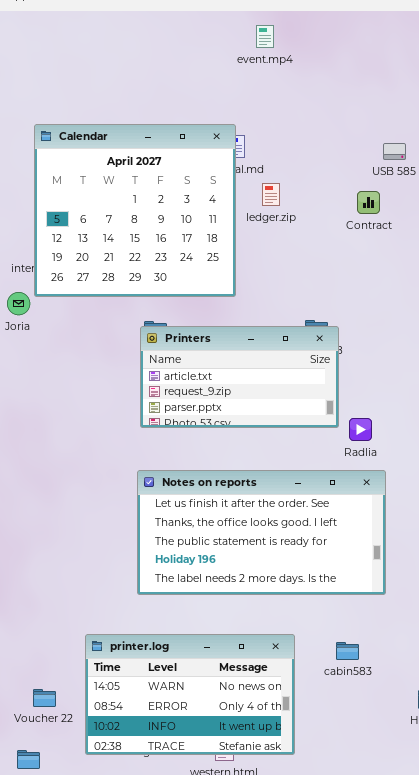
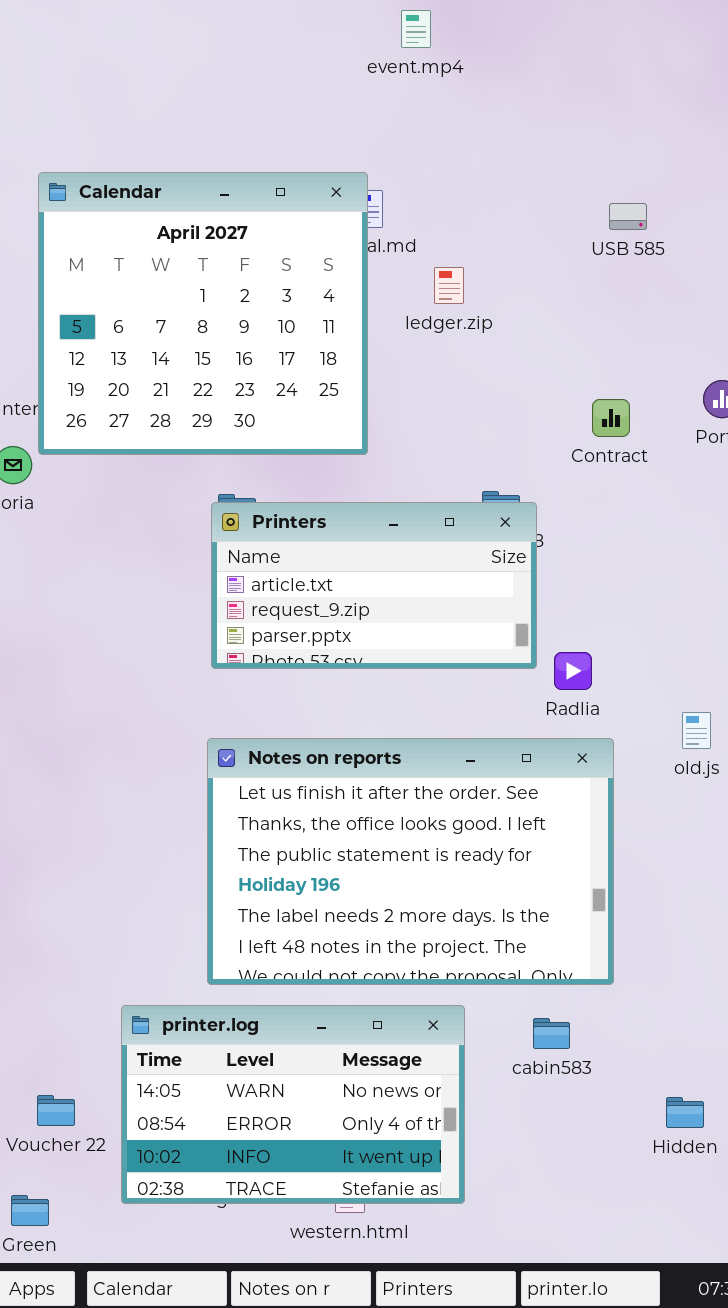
ledger.zip: [262,183,280,206] -> [434,267,464,304], moved
Contract: [357,191,380,214] -> [592,399,630,437], moved
Notes on reports: [137,470,386,595] -> [207,738,614,985], resized

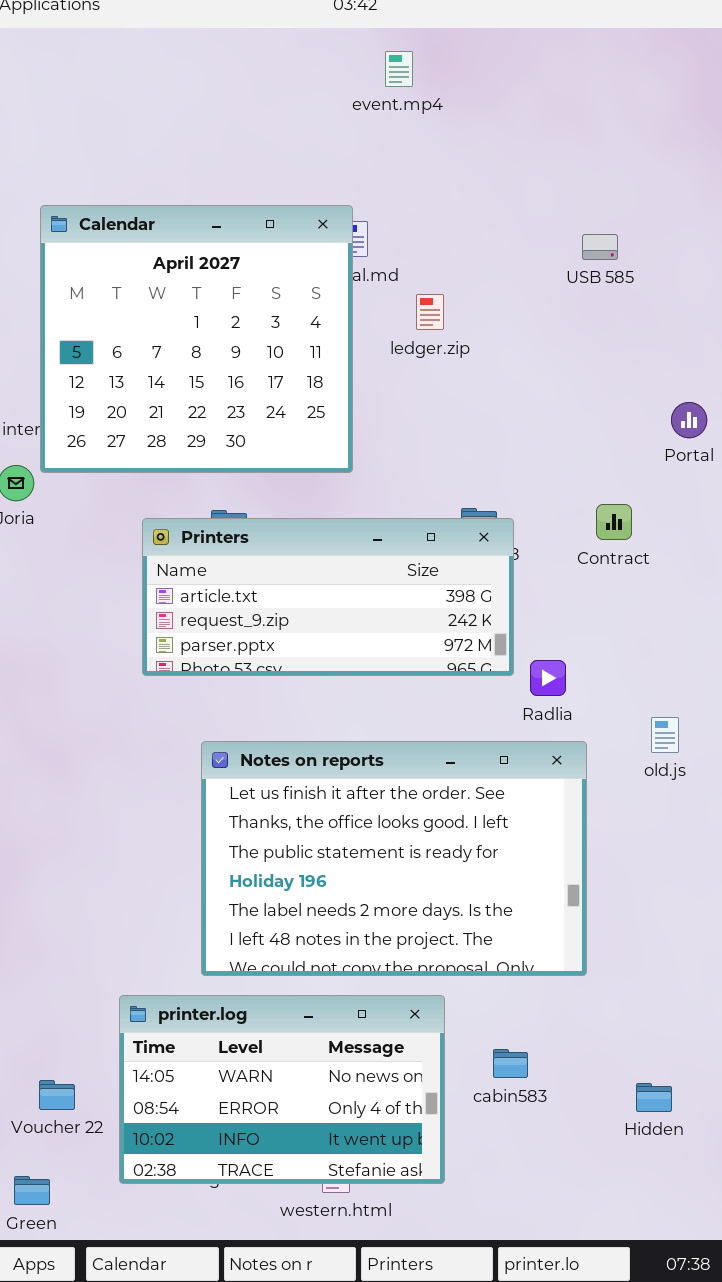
Contract: [592,399,630,437] -> [596,504,632,540], moved
Printers: [211,502,537,669] -> [142,518,514,676], resized
cabin583: [533,1018,570,1049] -> [493,1049,528,1078], moved

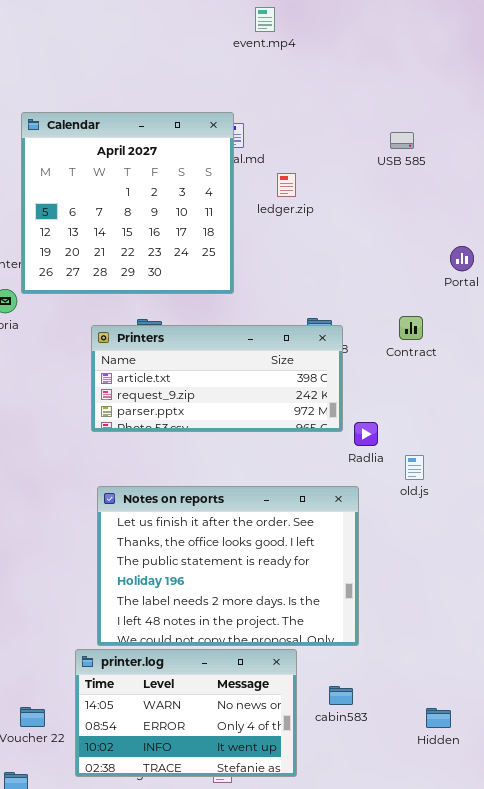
old.js: [651,717,679,753] -> [405,455,424,480], moved
Notes on reports: [201,741,587,976] -> [97,486,359,646], moved

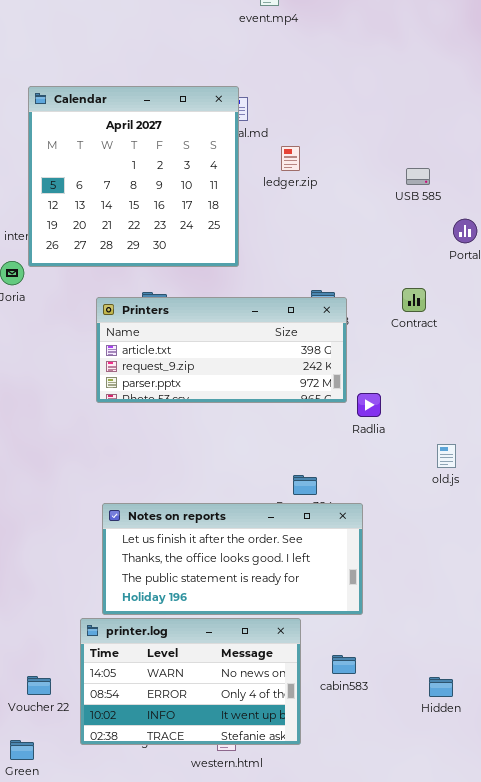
USB 585: [390,132,414,149] -> [406,168,430,185], moved
old.js: [405,455,424,480] -> [437,444,456,468], moved
Notes on reports: [97,486,359,646] -> [102,503,363,615], resized

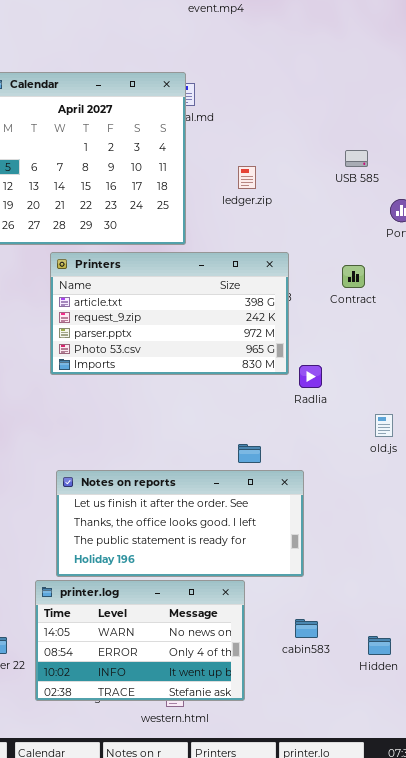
ledger.zip: [281,146,300,171] -> [238,166,256,189], moved
Printers: [96,297,347,403] -> [50,252,289,375], resized
cabin583: [332,655,356,674] -> [295,619,318,638], moved

